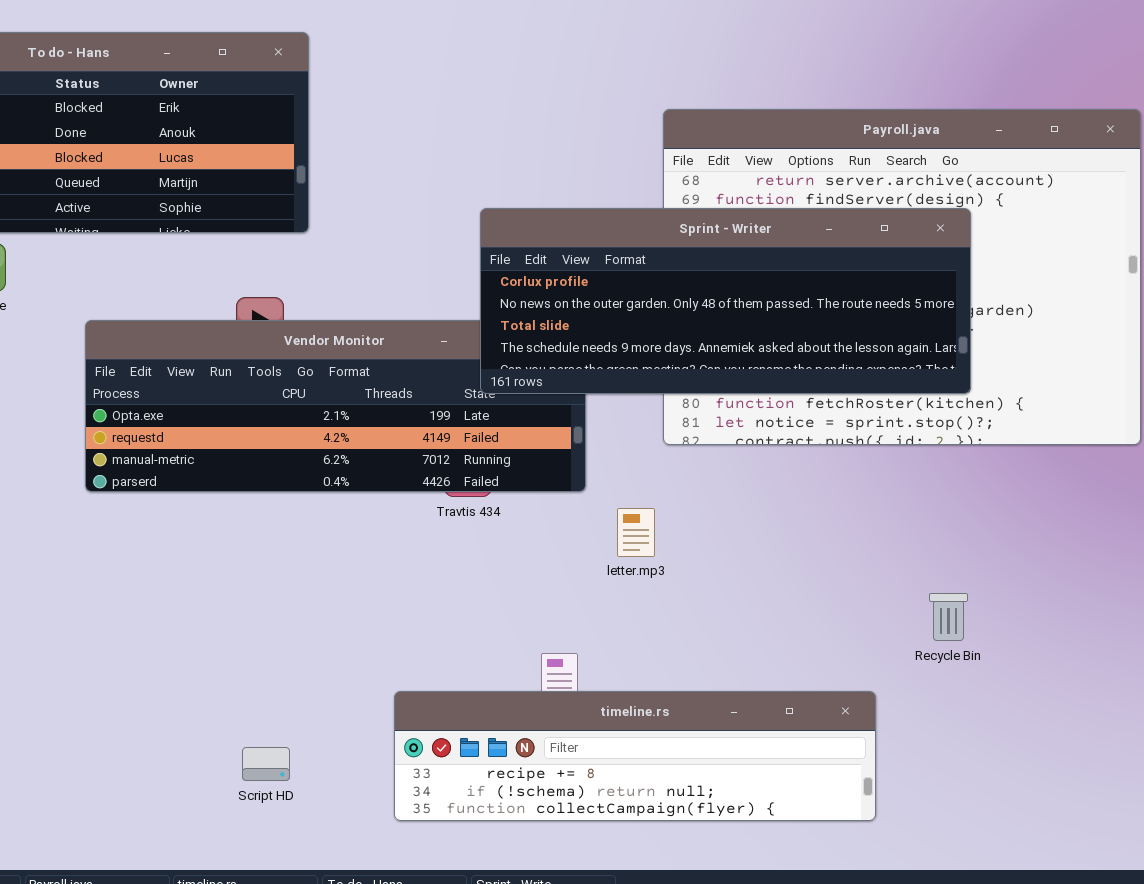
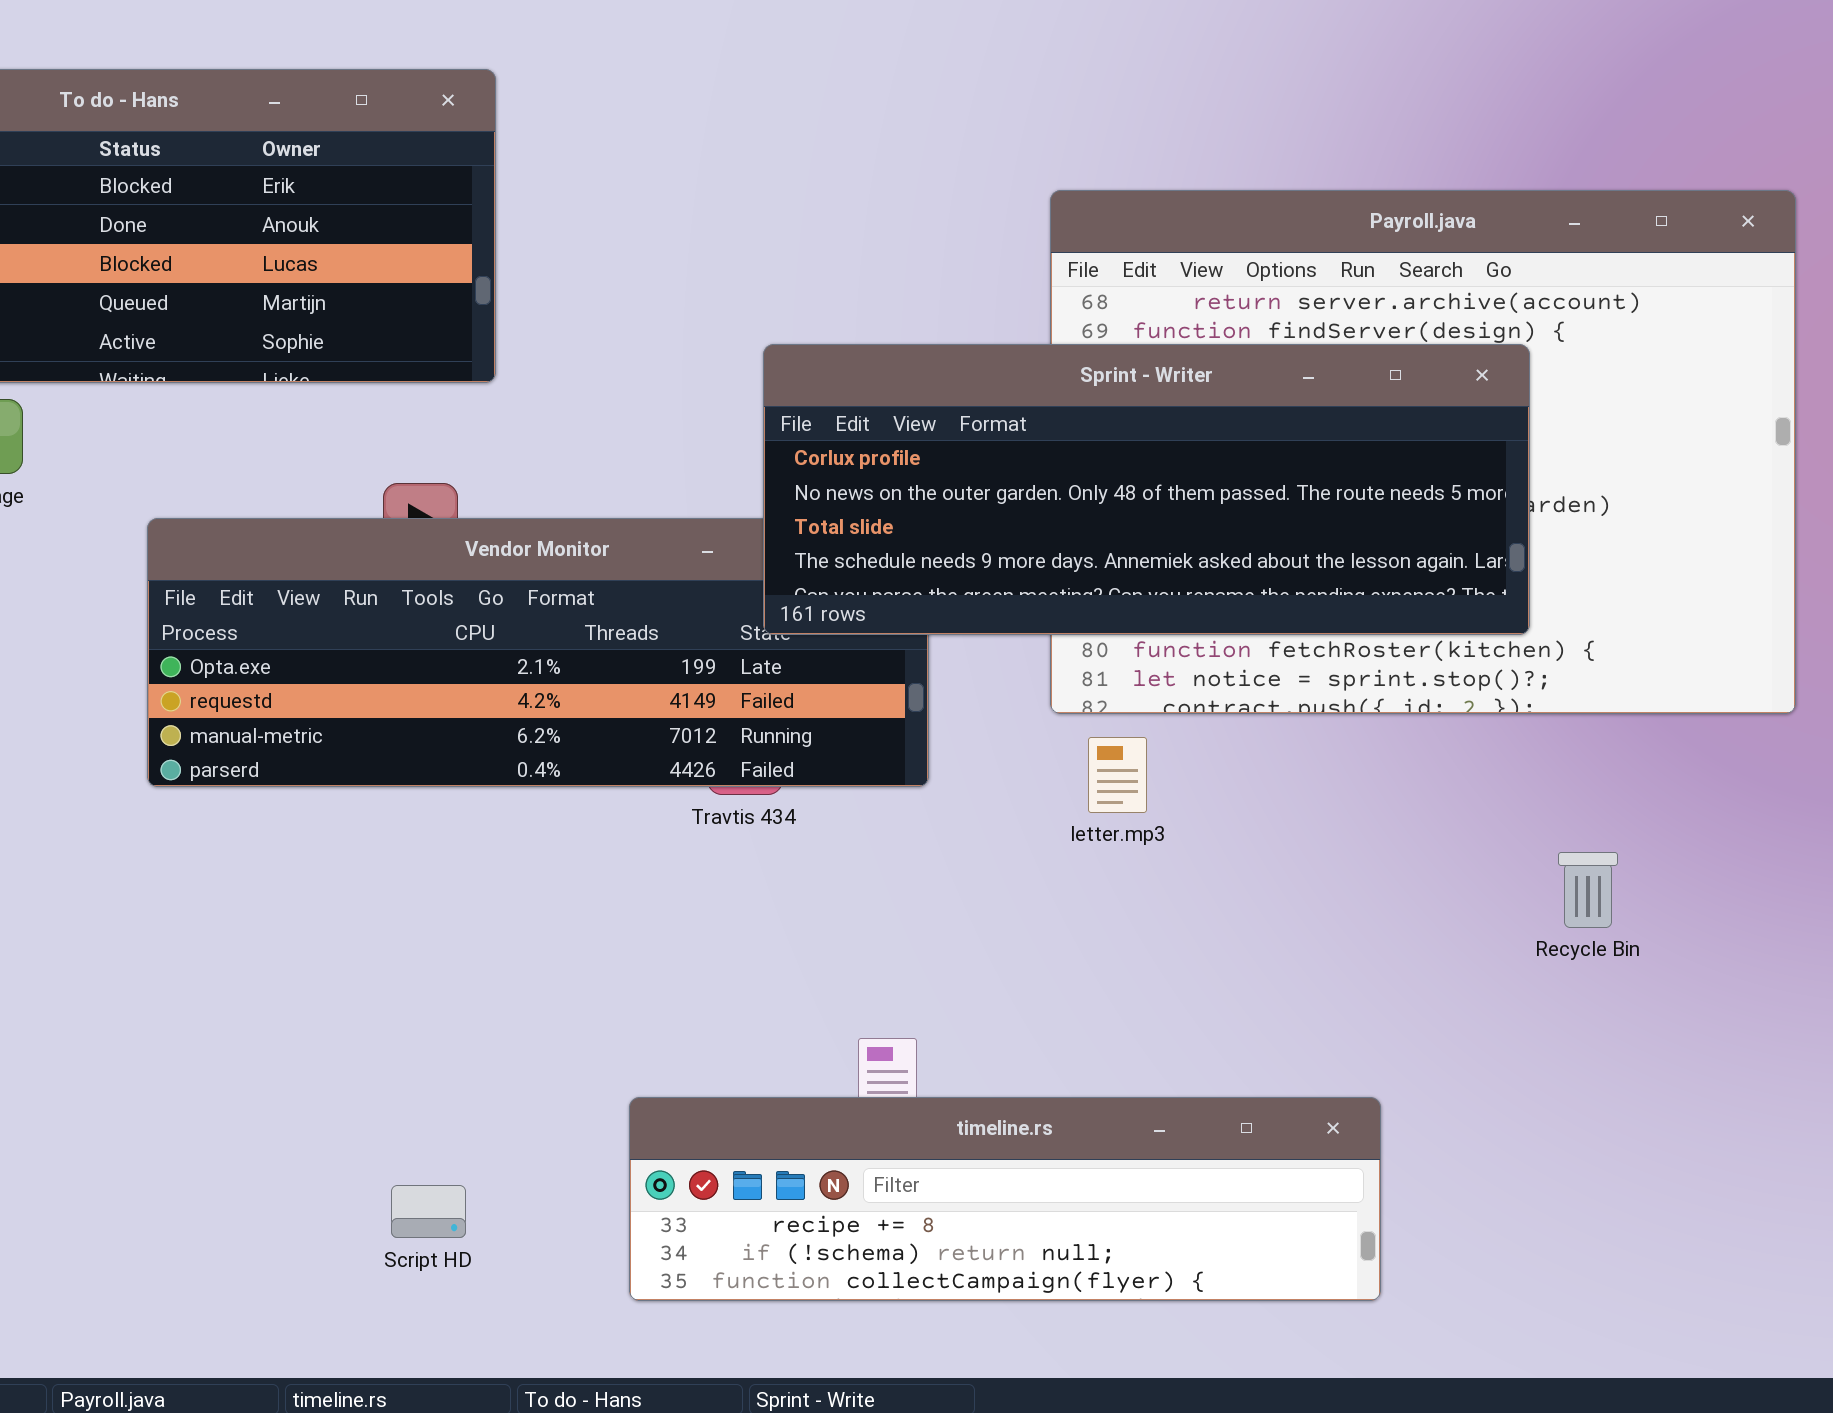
letter.mp3: [617,508,655,557] -> [1088,737,1147,813], moved
Recycle Bin: [929,593,968,641] -> [1558,852,1618,928], moved

